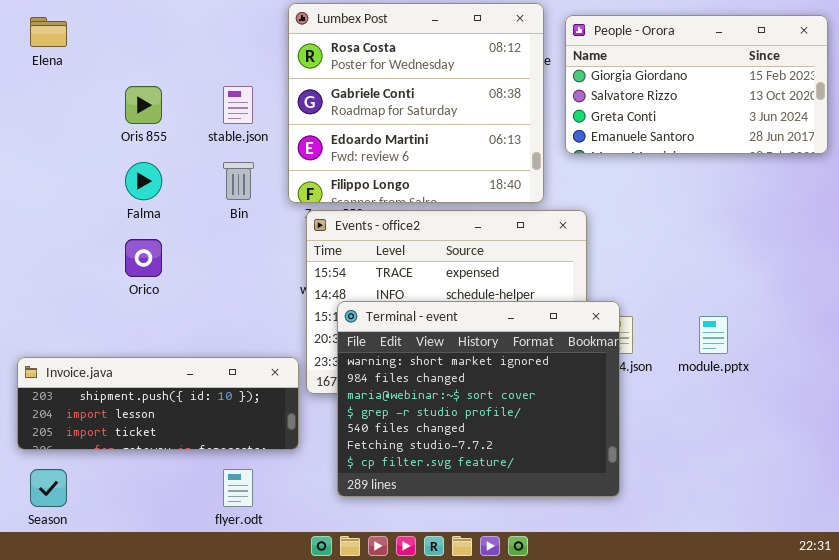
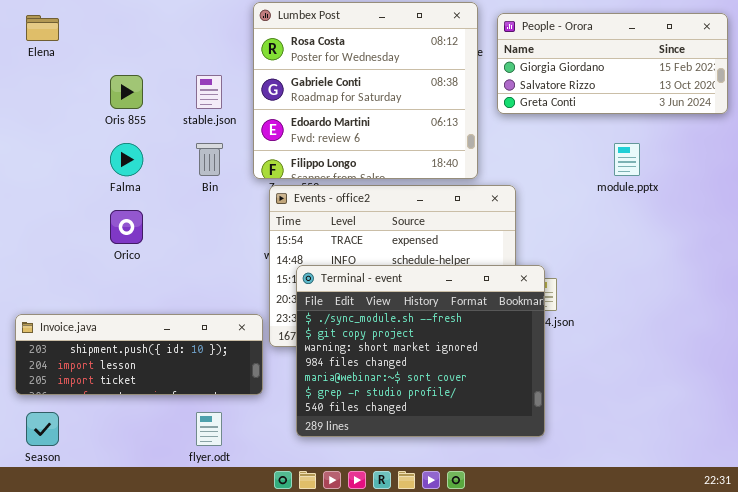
People - Orora: [565,15,828,154] -> [497,13,728,114], resized
Terminal - event: [337,301,620,497] -> [296,265,545,437], scrolled up 2 rows
module.pptx: [699,316,728,354] -> [614,143,640,176], moved

